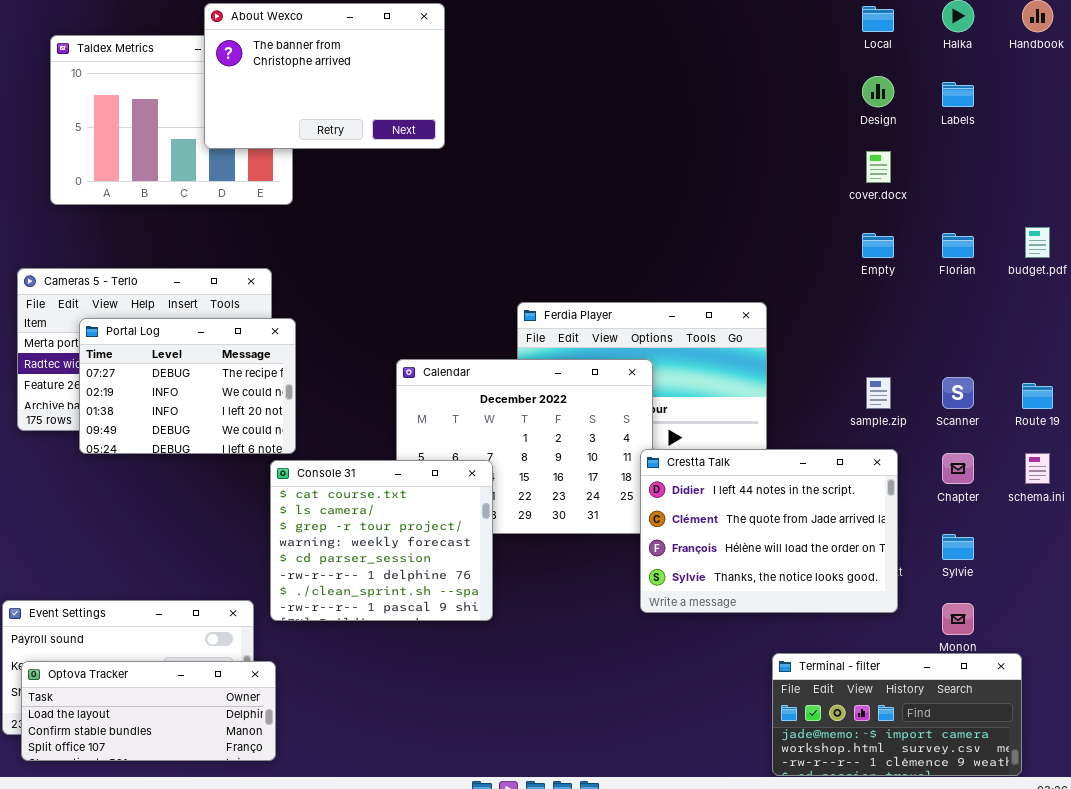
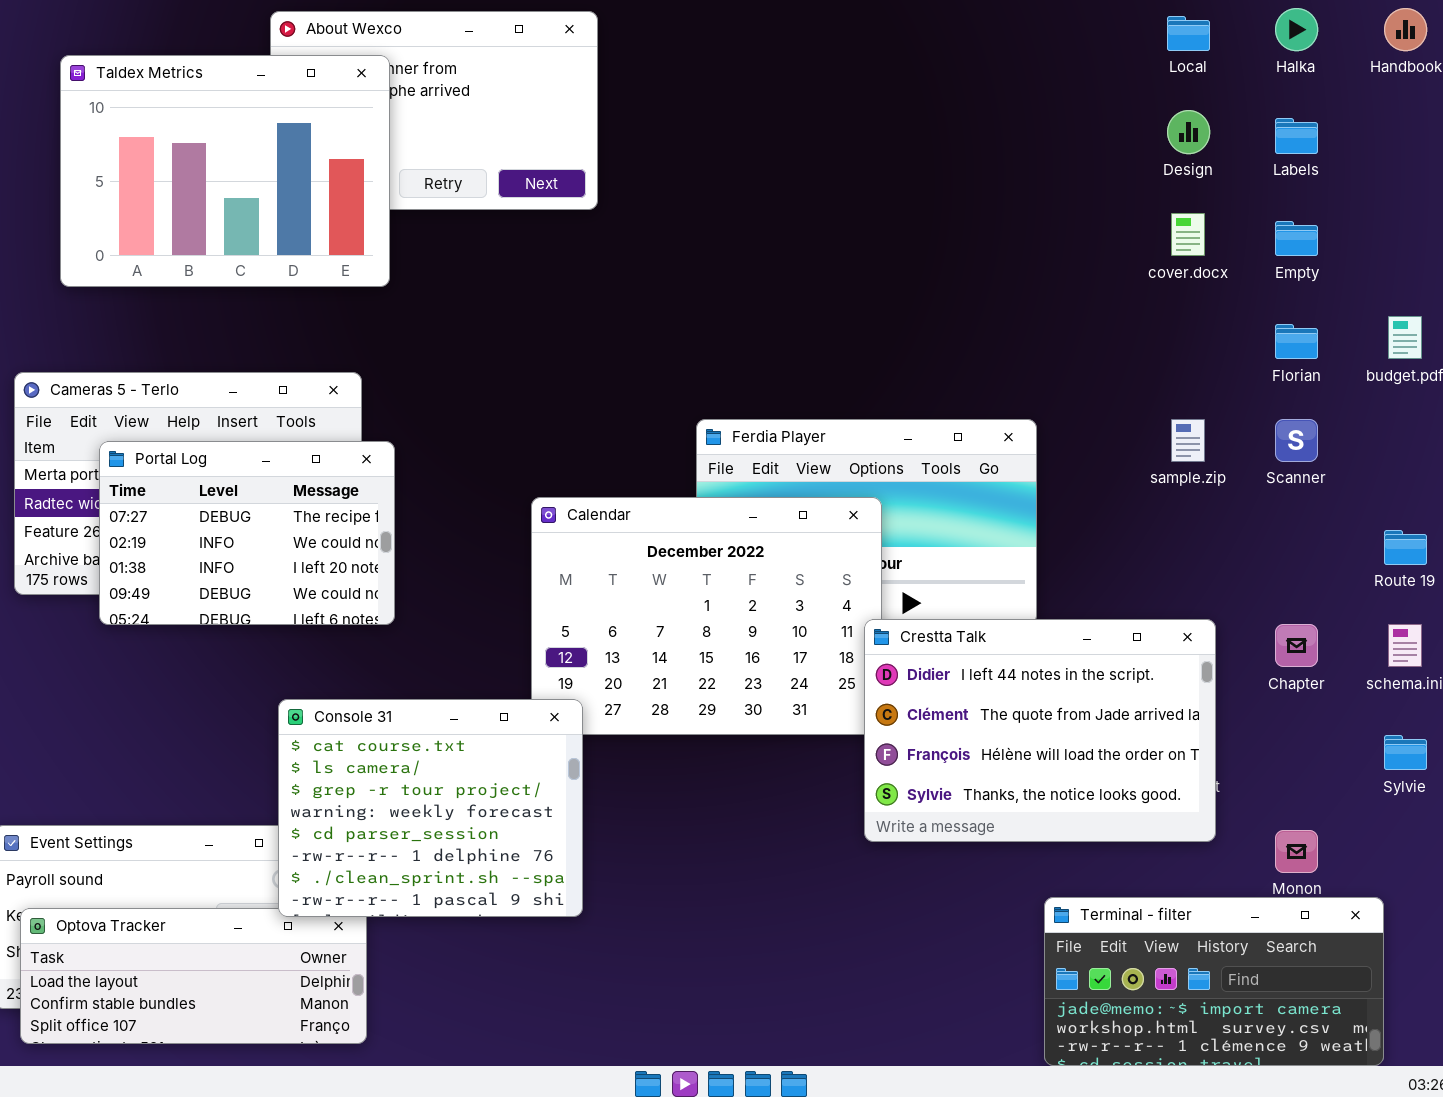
Taldex Metrics: [50,35,293,205] -> [60,55,390,287], raised
Empty: [862,233,894,258] -> [1275,221,1318,256], moved
sample.zip: [866,377,891,409] -> [1171,419,1205,462], moved
Scanner: [942,377,974,409] -> [1275,419,1318,462], moved
Console 31: [270,460,493,621] -> [278,699,583,917], moved
Sylvie: [942,534,974,560] -> [1384,735,1427,770], moved

